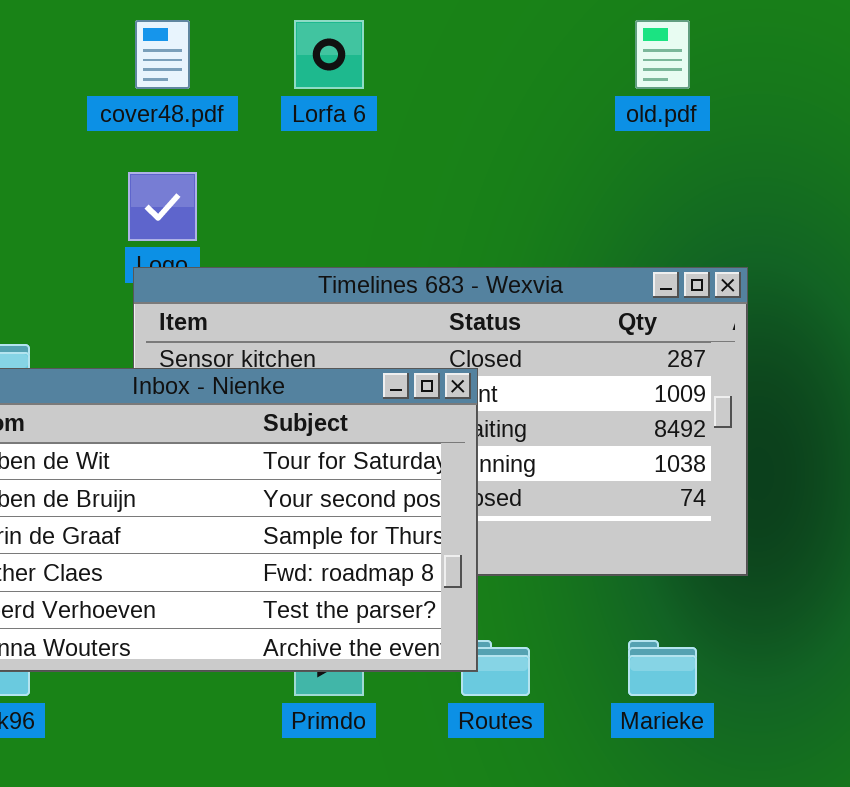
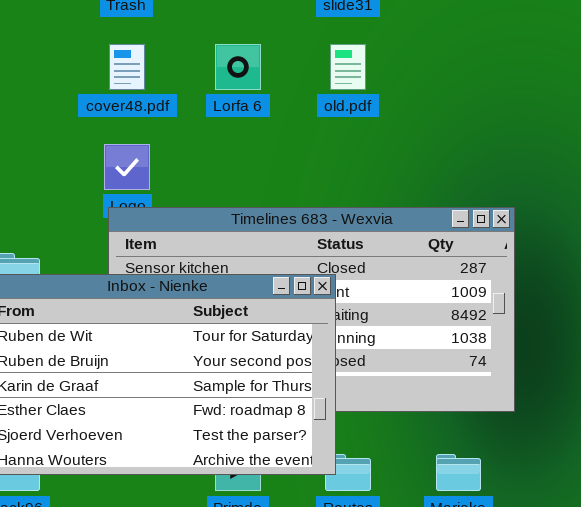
old.pdf: [635,20,690,89] -> [330,44,366,90], moved

